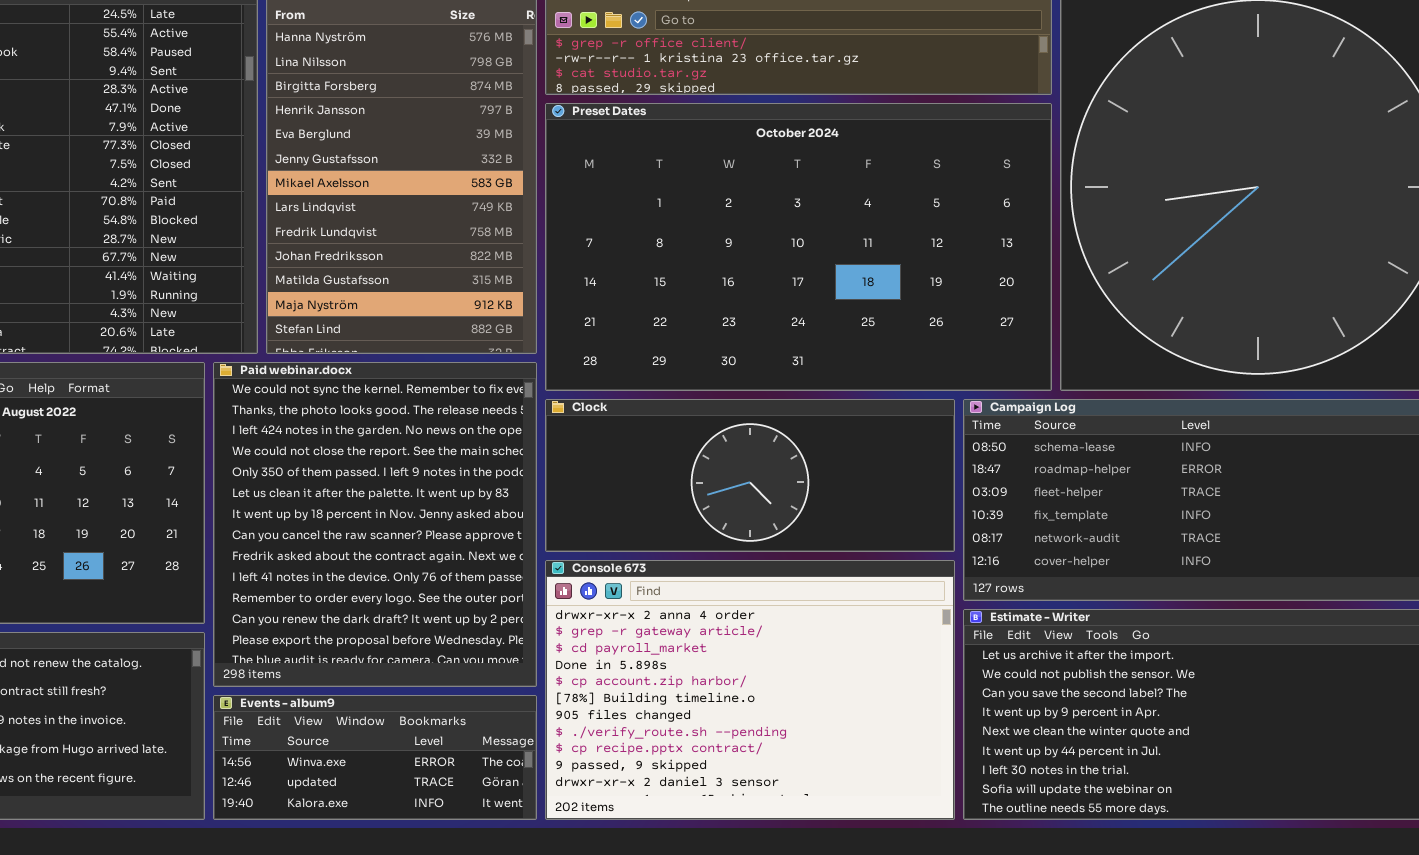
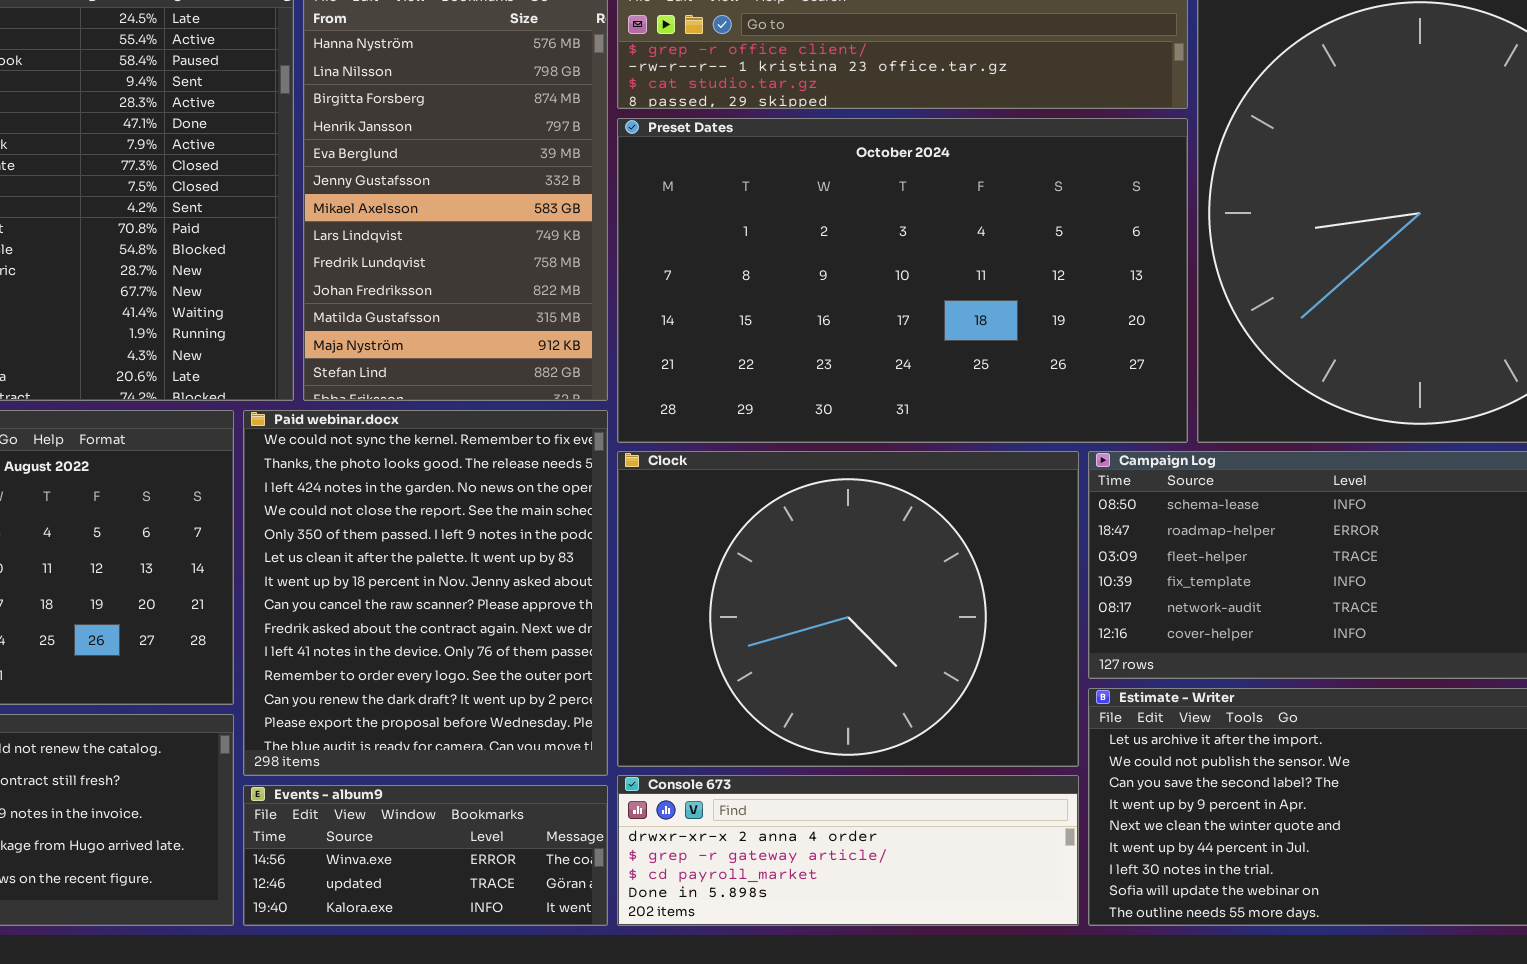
Clock: [545,399,955,552] -> [617,451,1079,767], resized
Console 673: [545,560,955,820] -> [617,775,1079,926], resized

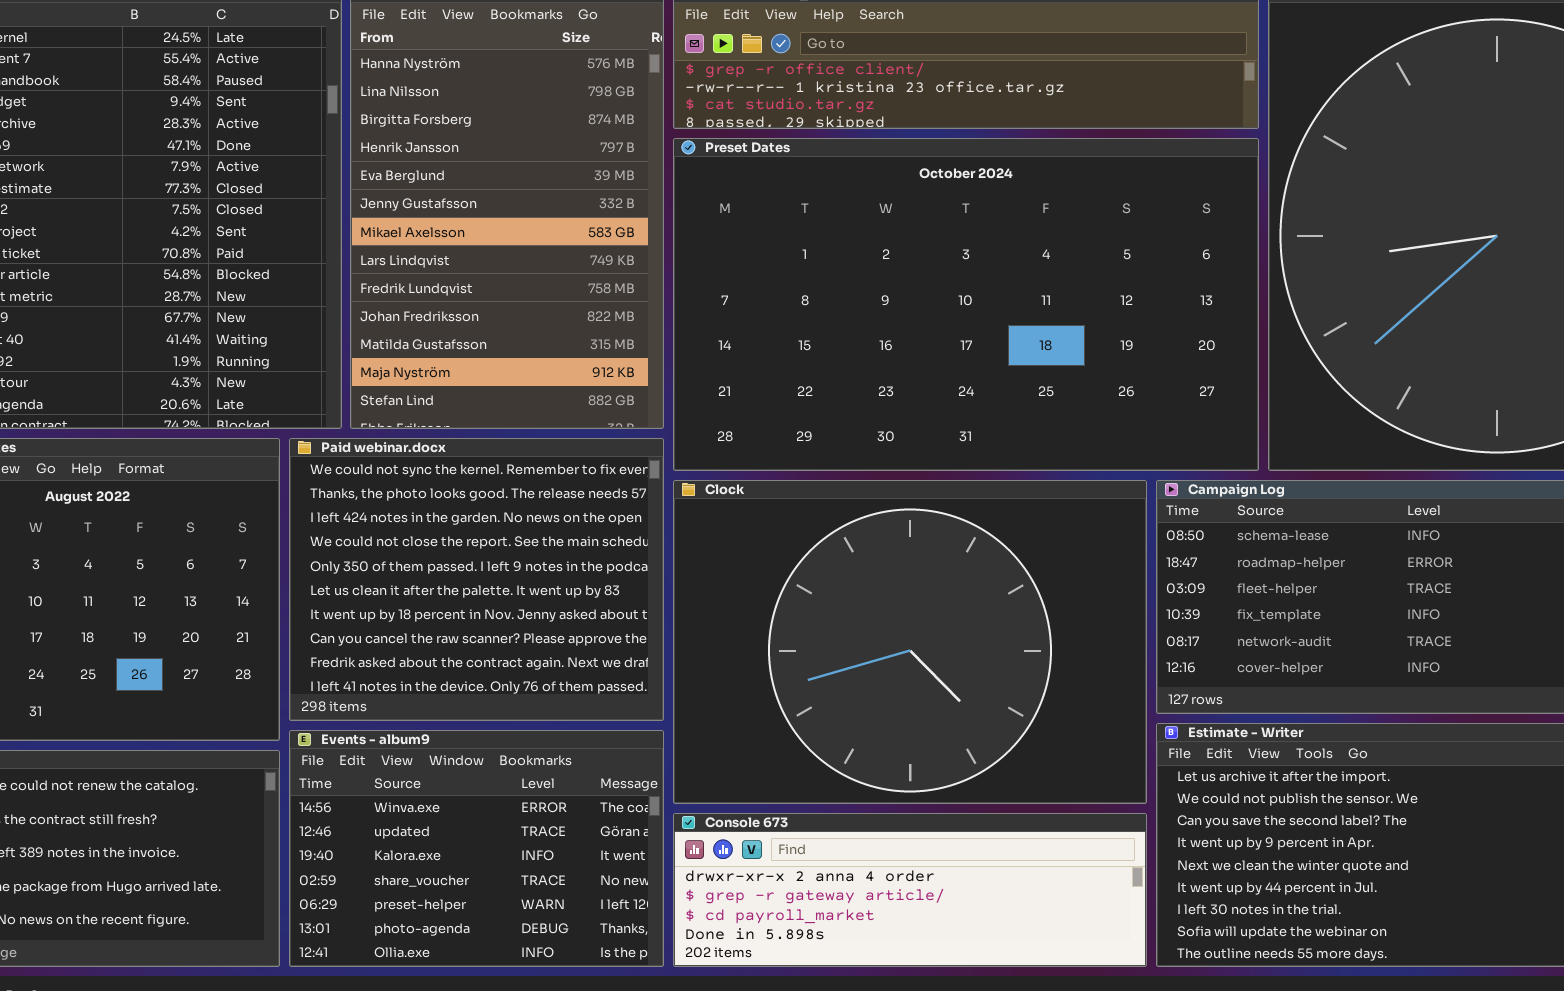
Paid webinar.docx: [243,410,608,776] -> [289,438,664,721], resized
Events - album9: [243,785,608,926] -> [289,730,664,967], resized

